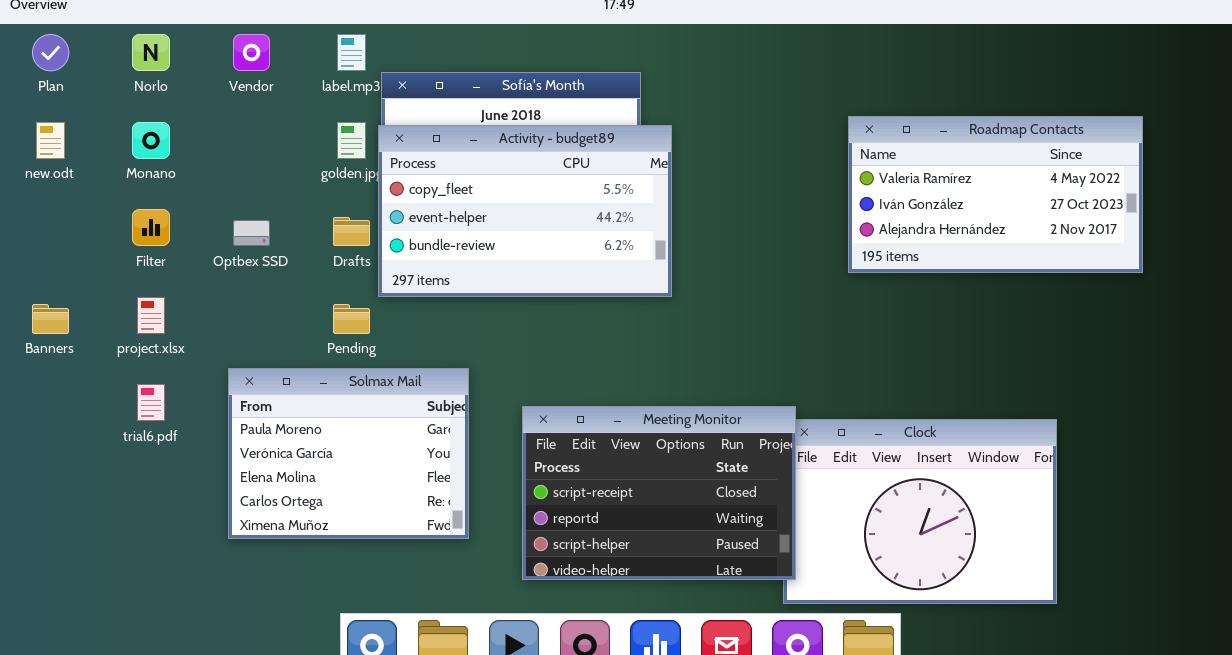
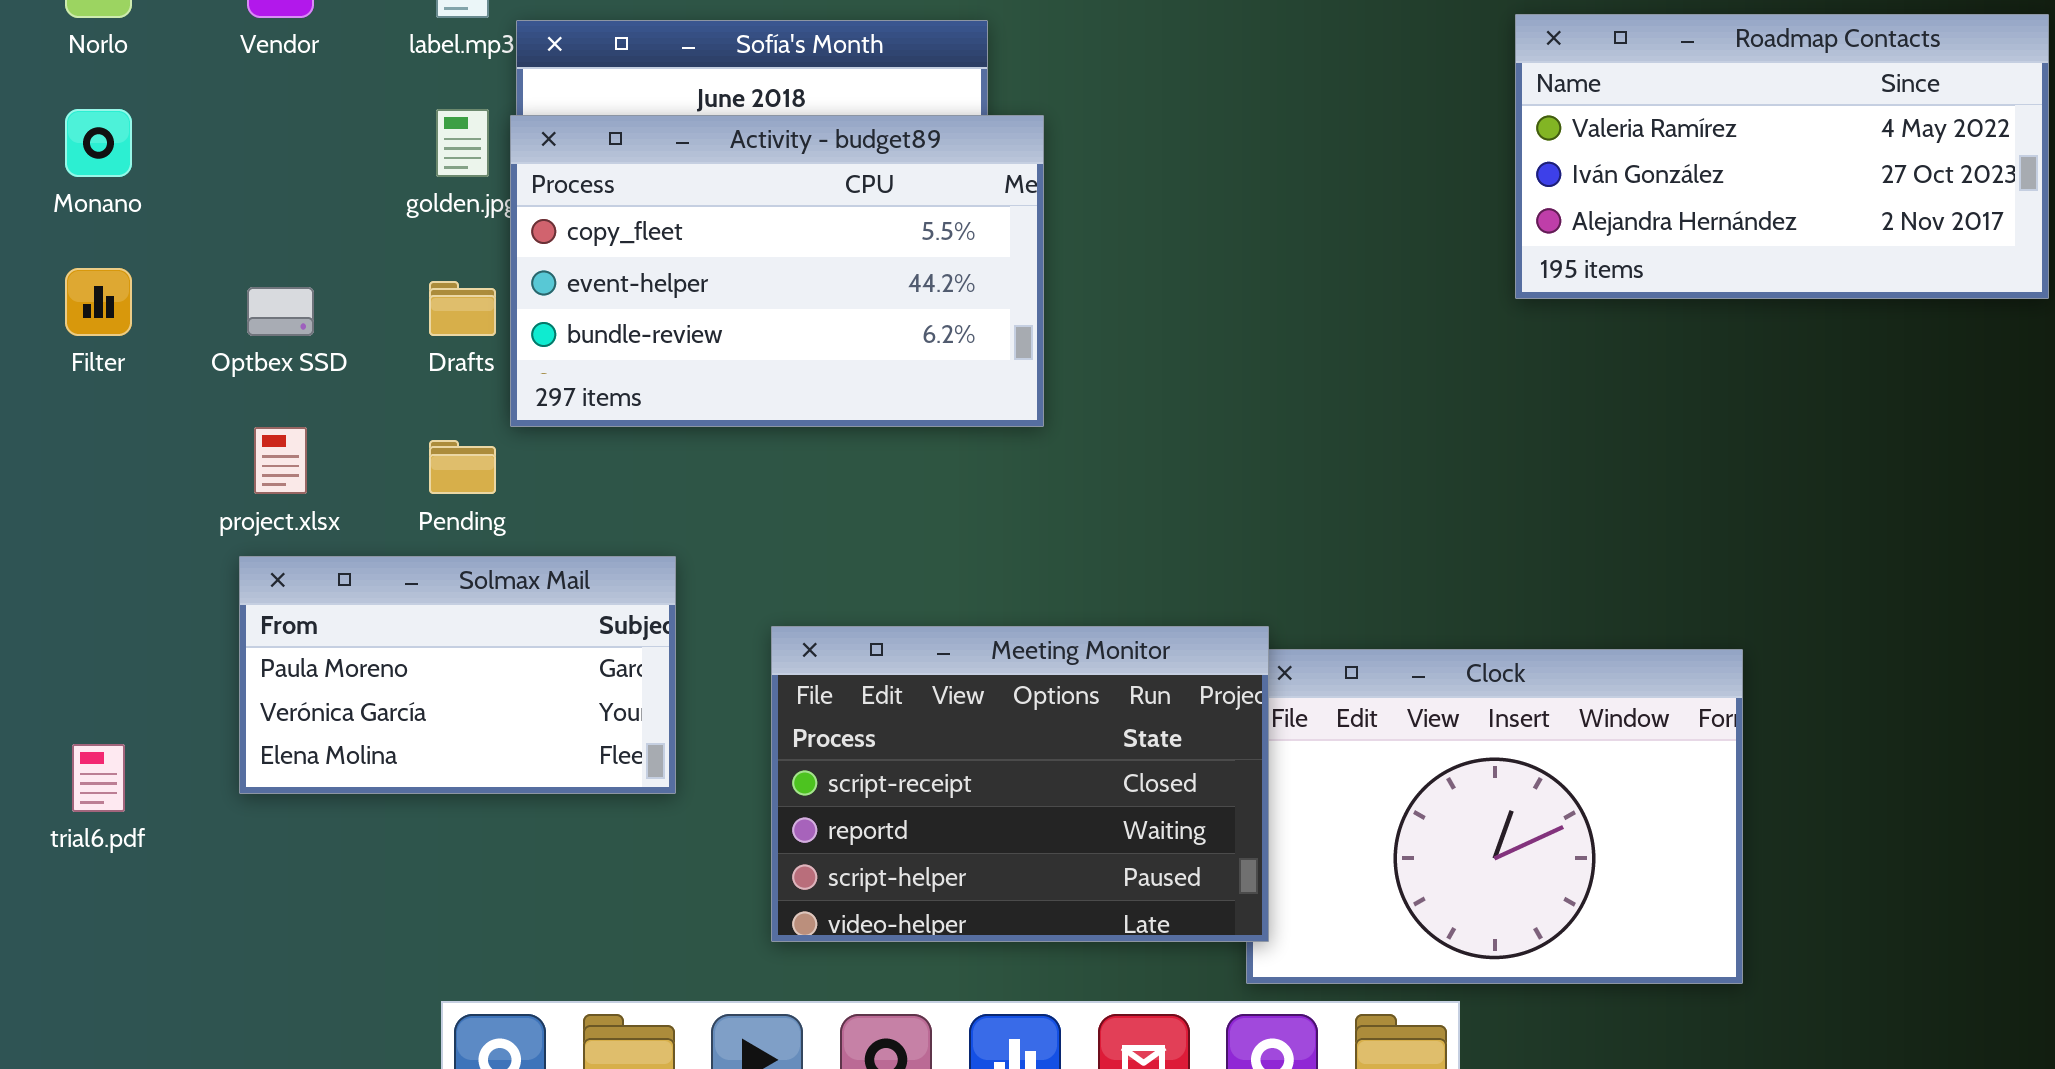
Roadmap Contacts: [848,116,1143,273] -> [1515,14,2049,299], moved
project.xlsx: [137,297,165,334] -> [254,427,307,494], moved
Solmax Mail: [228,368,469,539] -> [239,556,676,794], resized
trial6.pdf: [137,384,165,421] -> [72,744,125,812], moved

